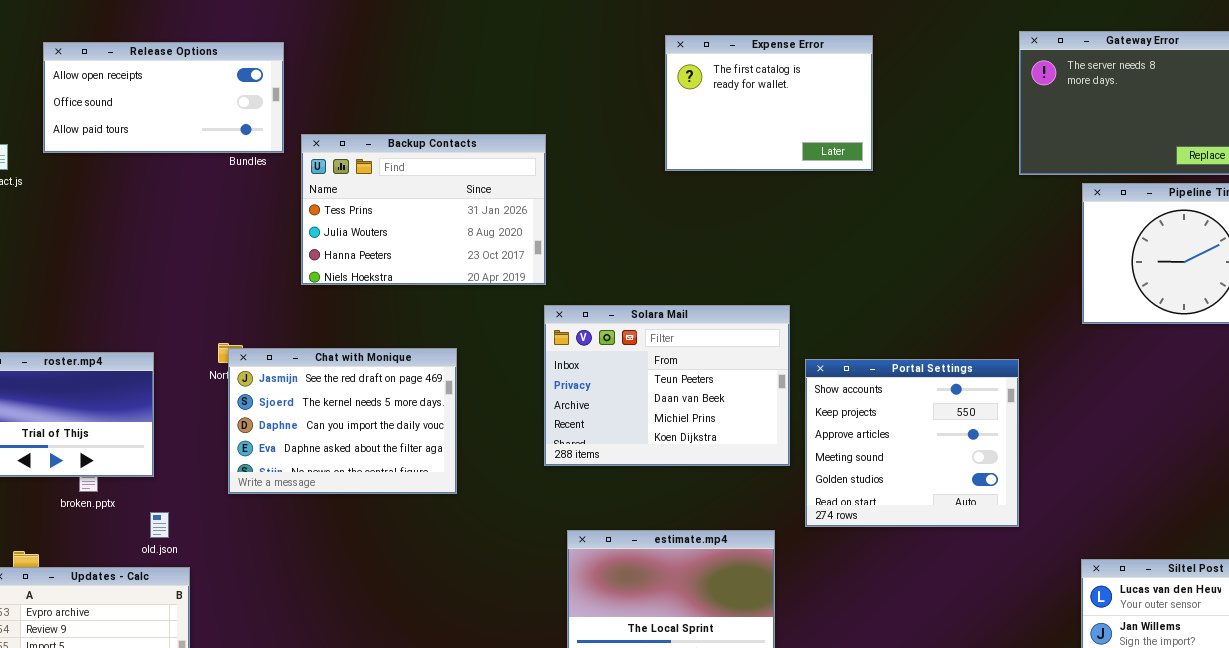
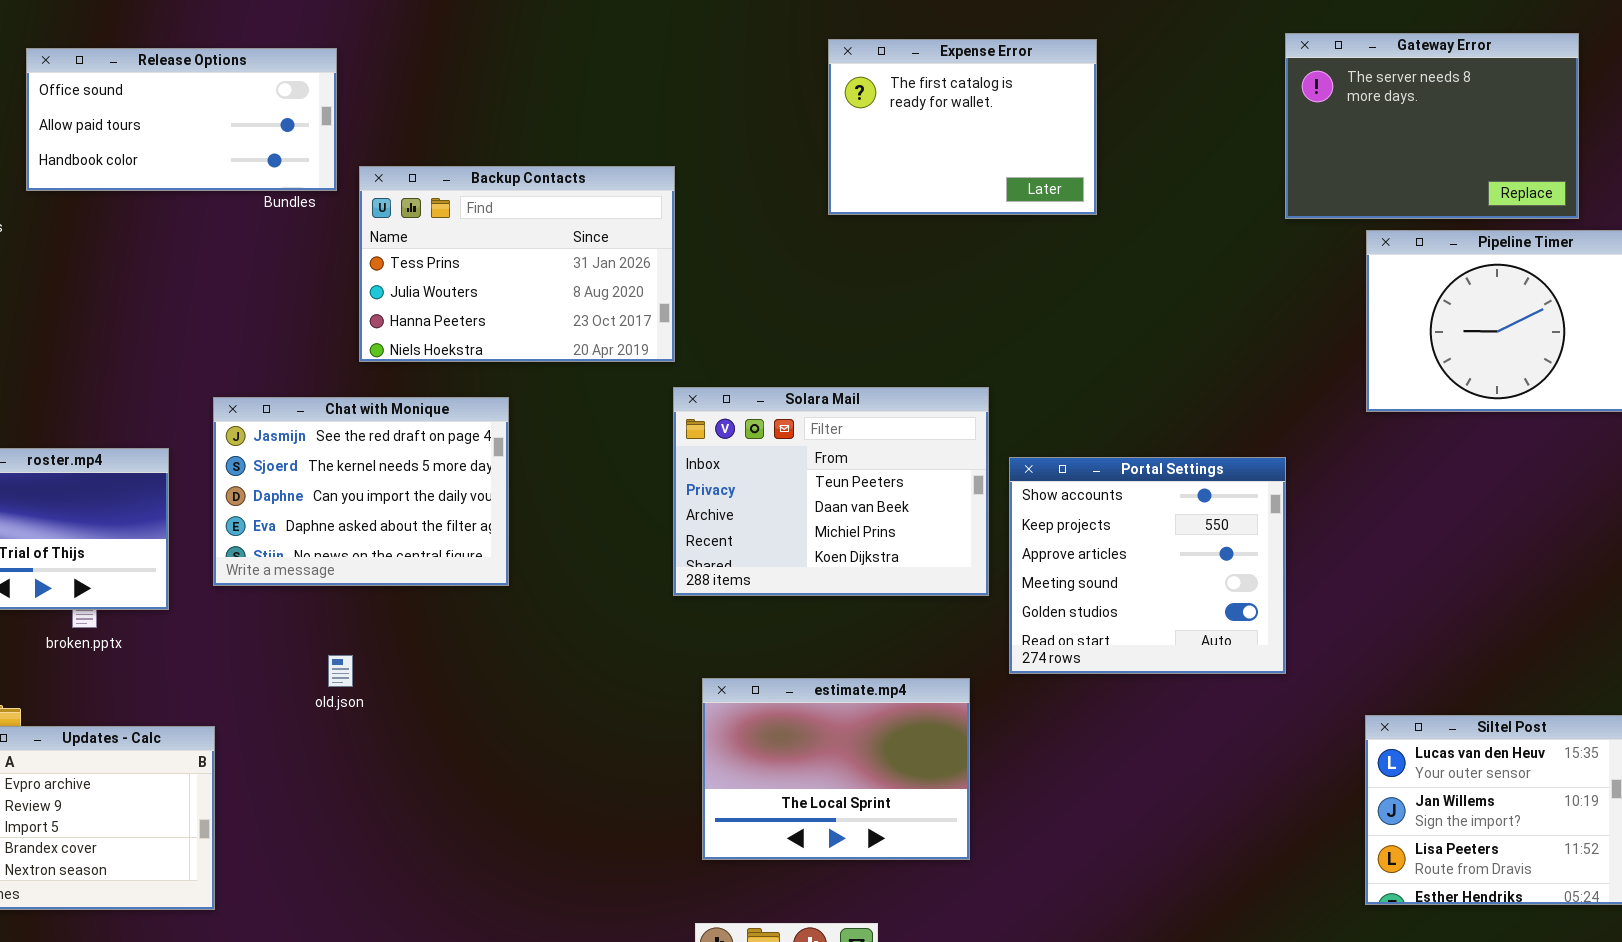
Release Options: [43,42,284,153] -> [26,48,337,191], scrolled down 1 row
Chat with Monique: [228,348,457,494] -> [213,397,509,586], moved
old.json: [150,512,169,538] -> [328,655,353,687], moved

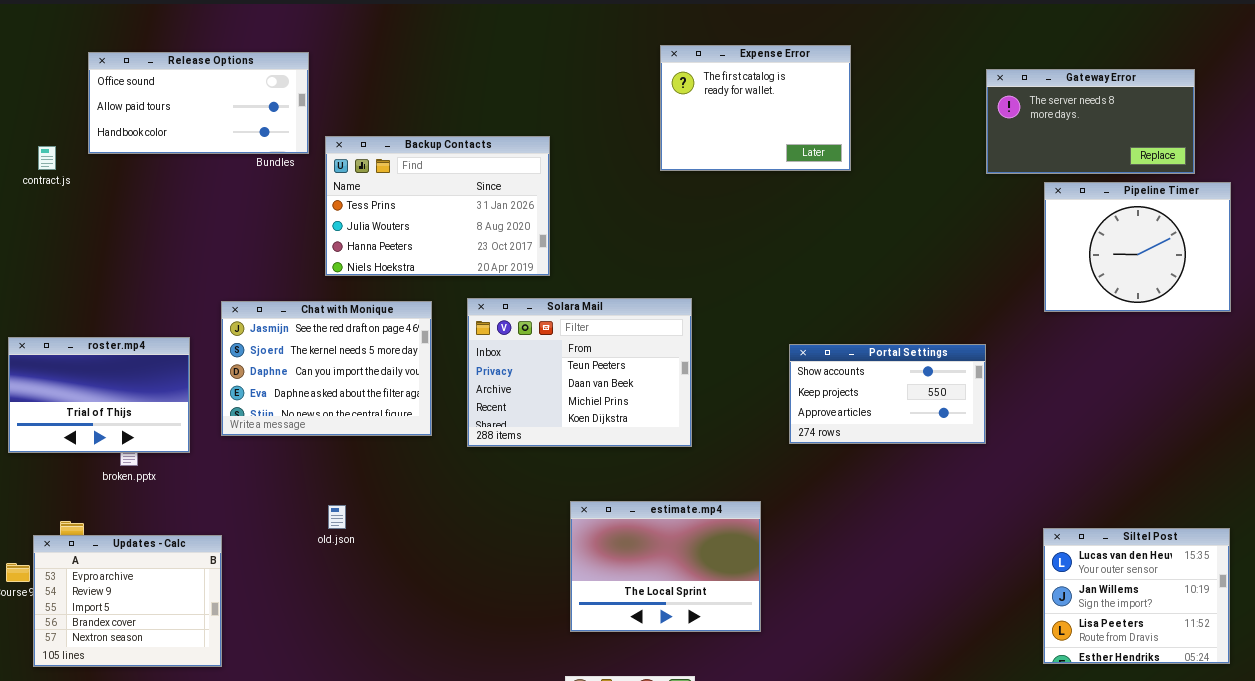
Gateway Error: [1285,33,1579,219] -> [986,69,1195,174], resized
Solara Mail: [673,387,989,596] -> [467,298,692,447], moved
Portal Settings: [1009,457,1286,674] -> [789,344,986,444], resized
old.json: [328,655,353,687] -> [328,505,346,529], moved

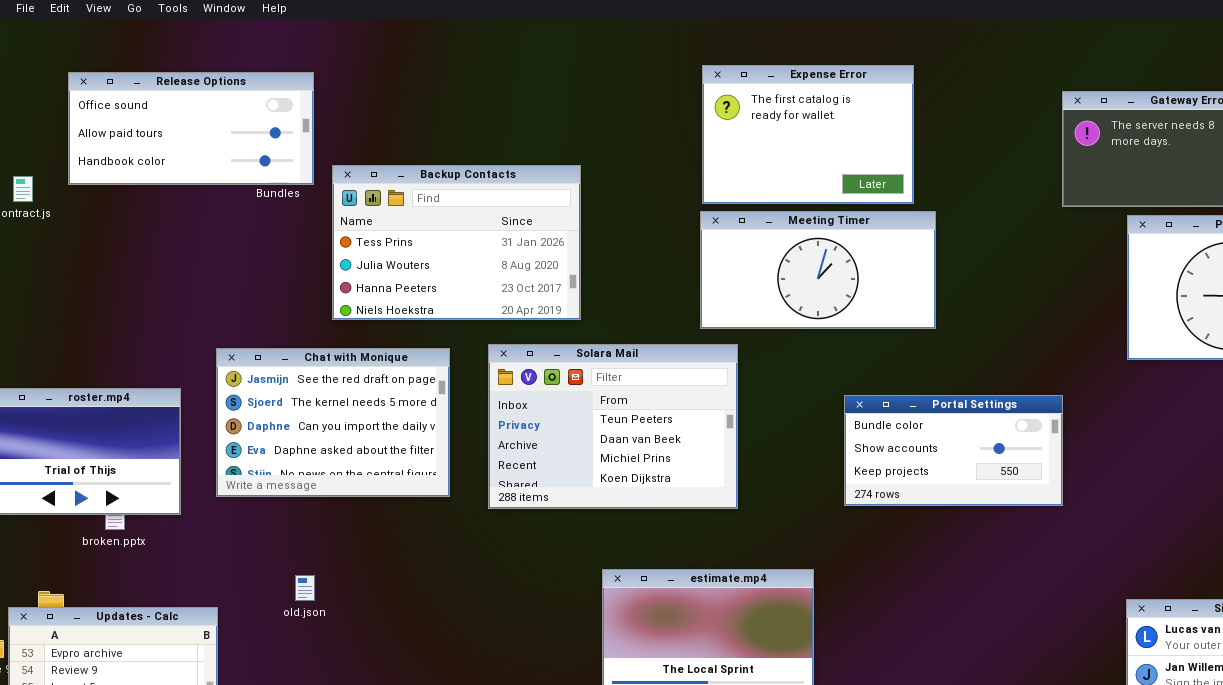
Meeting Timer: none -> [700,211,936,329], opened
Portal Settings: [789,344,986,444] -> [844,395,1063,506], scrolled up 1 row
old.json: [328,505,346,529] -> [295,575,315,601], moved

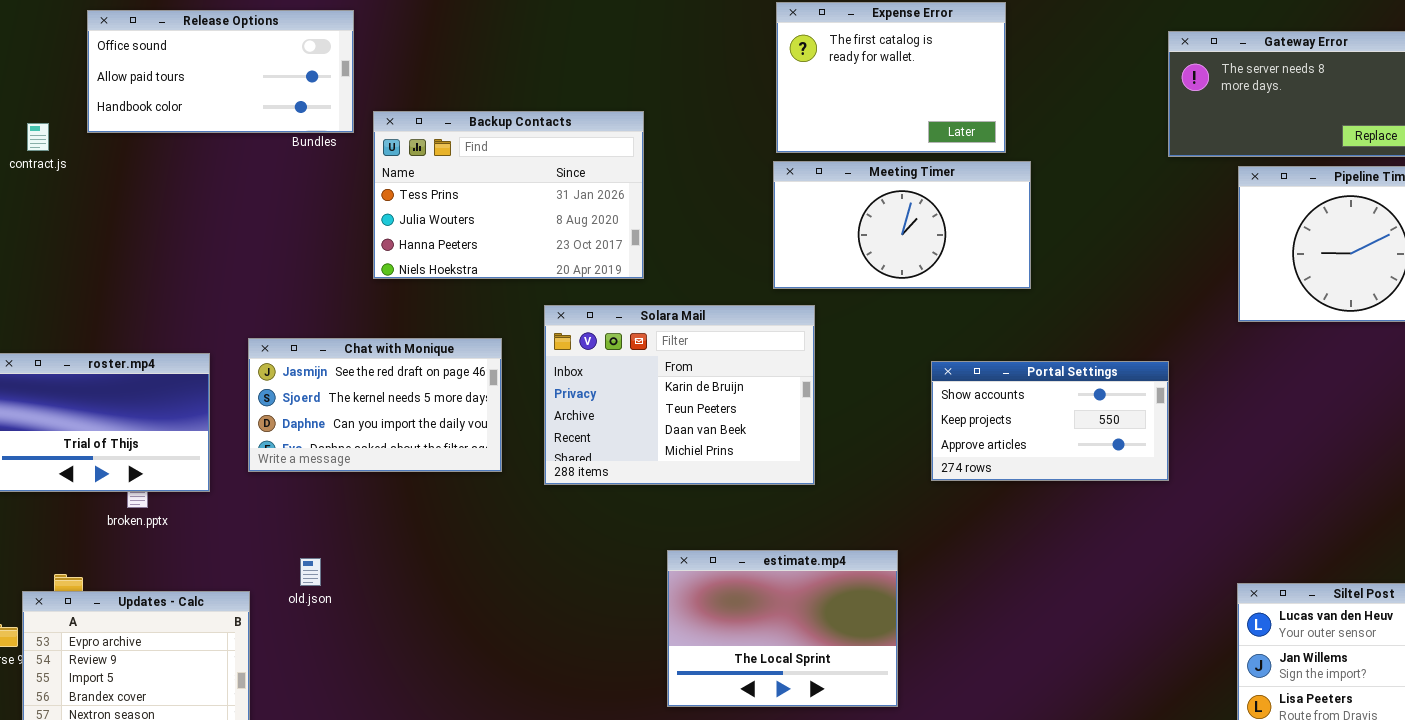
Solara Mail: [488,344,738,509] -> [544,305,815,485], scrolled up 1 row
Chat with Monique: [216,348,450,497] -> [248,338,502,472], resized
Portal Settings: [844,395,1063,506] -> [931,361,1169,481], scrolled down 1 row
old.json: [295,575,315,601] -> [300,558,321,586], moved

